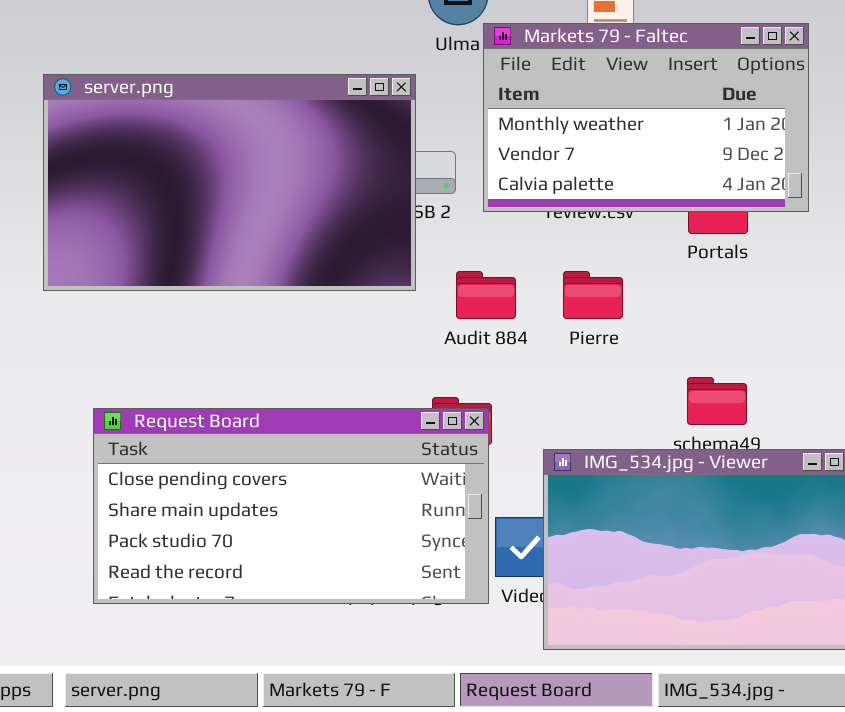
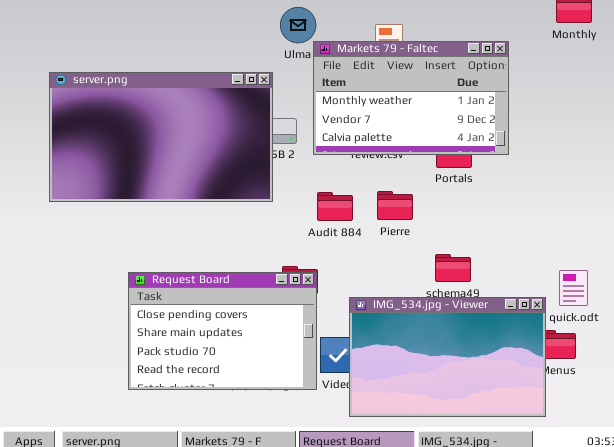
Audit 884: [456,271,516,319] -> [317,192,353,221], moved
Pierre: [563,271,623,319] -> [377,191,413,220], moved
Request Board: [93,408,489,604] -> [128,272,317,390], resized

